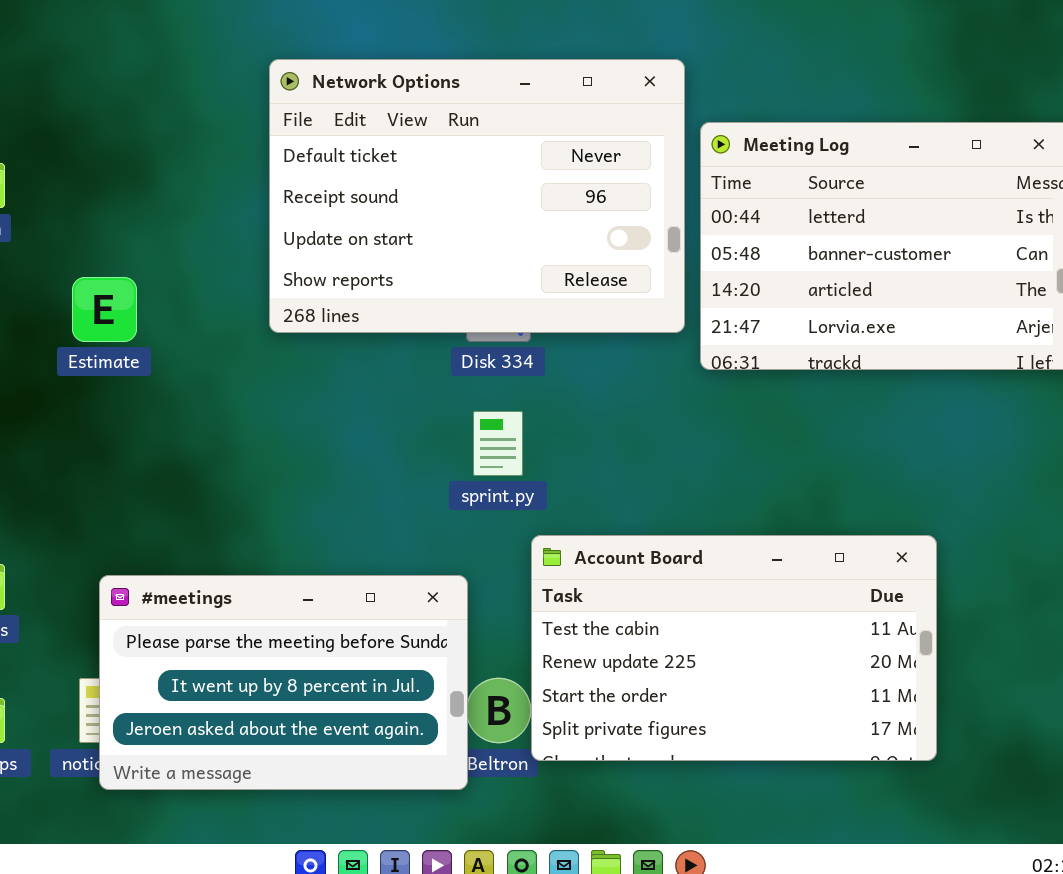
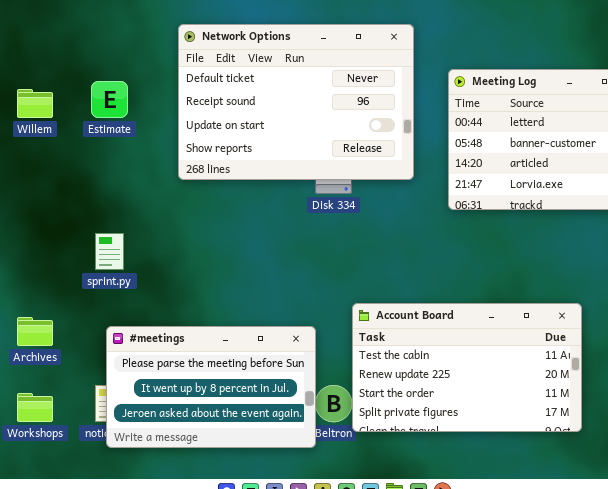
Network Options: [269,59,685,333] -> [178,24,414,180], moved
Estimate: [72,277,137,342] -> [91,81,128,118], moved
sprint.py: [473,411,523,476] -> [95,233,124,270], moved

